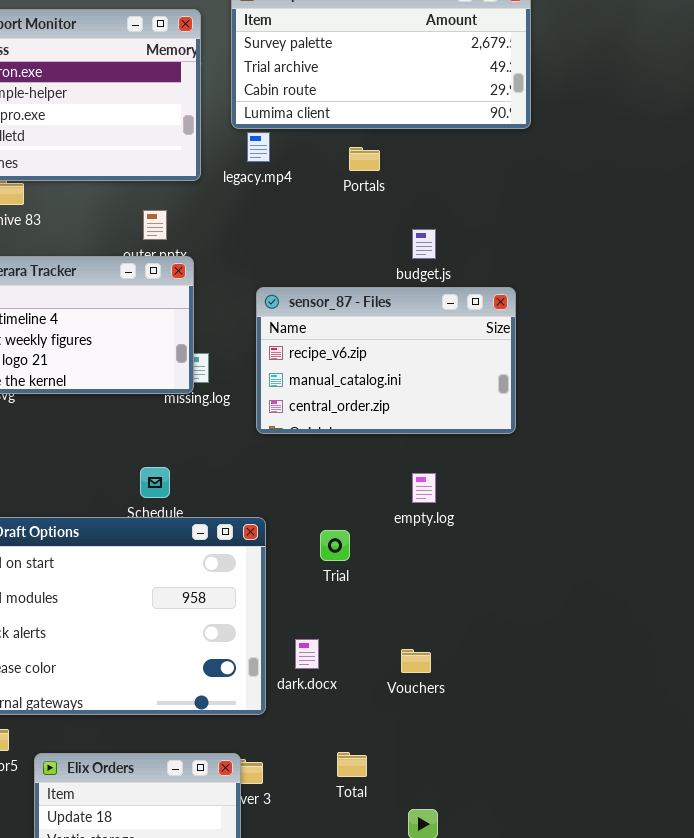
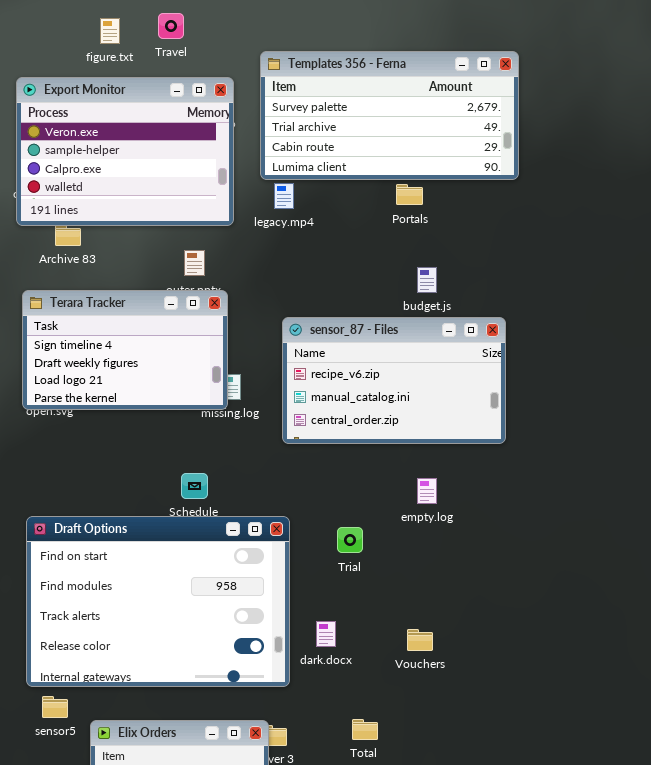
Portals: [349,147,380,171] -> [396,184,423,205], moved

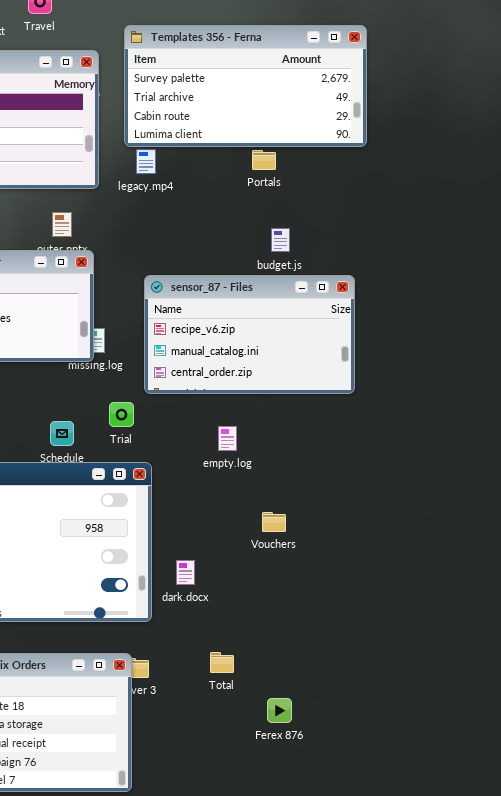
empty.log: [417,478,437,504] -> [218,426,237,451], moved
Trial: [337,527,363,553] -> [109,402,134,427], moved
Vouchers: [407,629,433,651] -> [262,512,286,532], moved

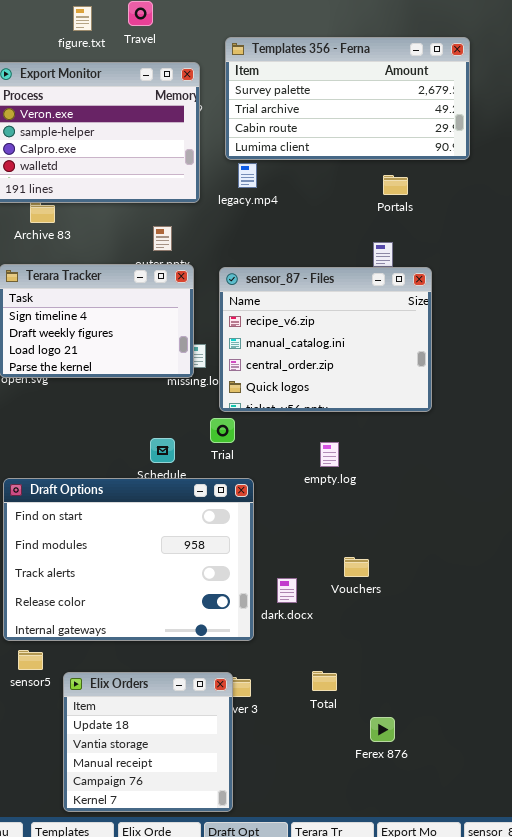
Portals: [252,150,276,170] -> [383,175,408,195], moved
sensor_87 - Files: [144,275,355,394] -> [219,267,432,412], moved, resized
Vouchers: [262,512,286,532] -> [344,557,369,577], moved

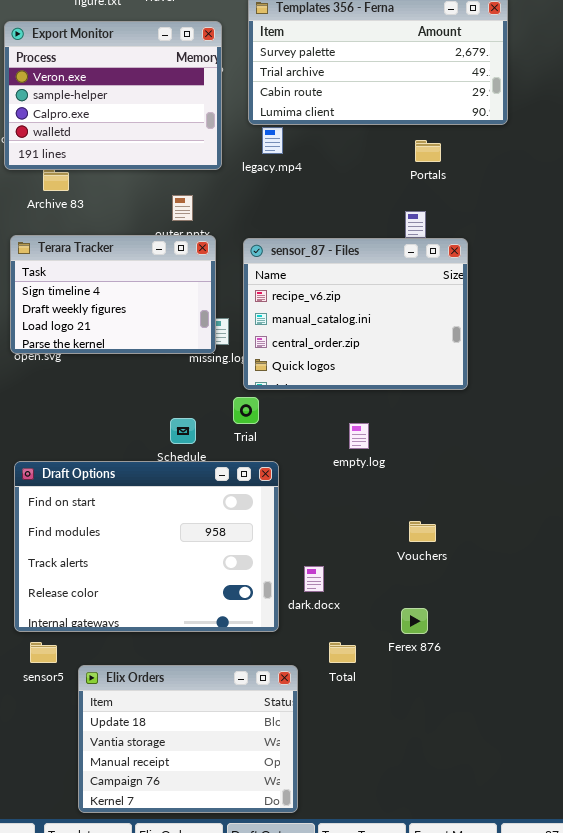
Vouchers: [344,557,369,577] -> [409,521,436,542], moved
Total: [312,671,337,691] -> [329,642,356,663], moved
Elix Orders: [63,672,233,812] -> [78,665,298,813], resized
Ferex 876: [370,717,395,742] -> [401,608,428,634], moved

